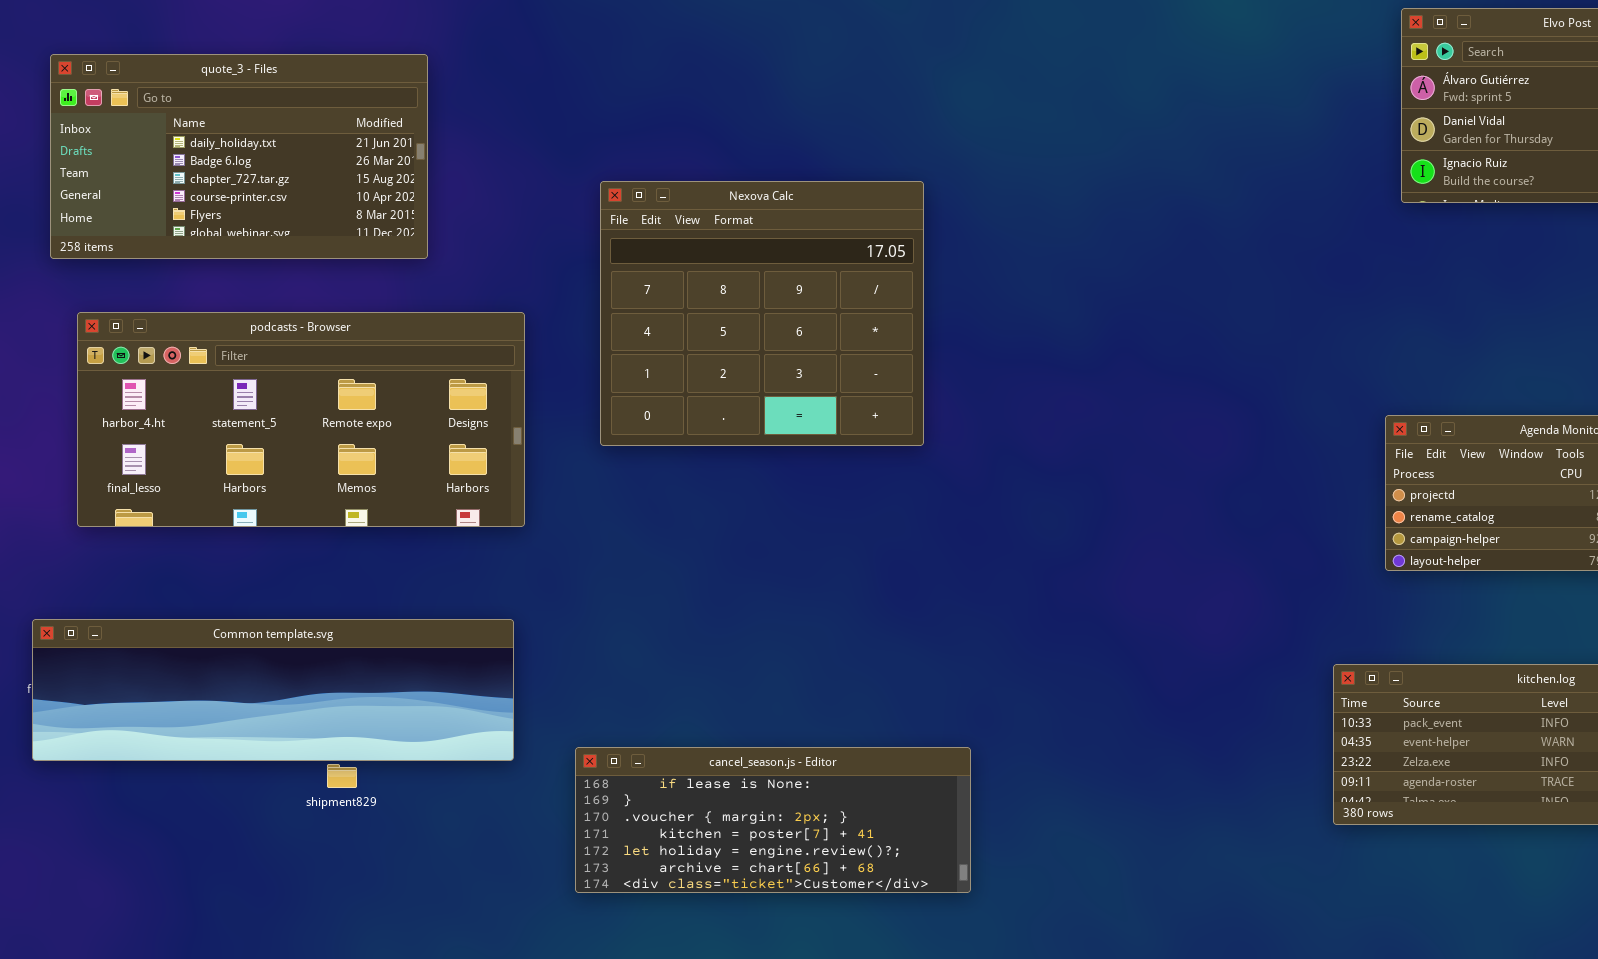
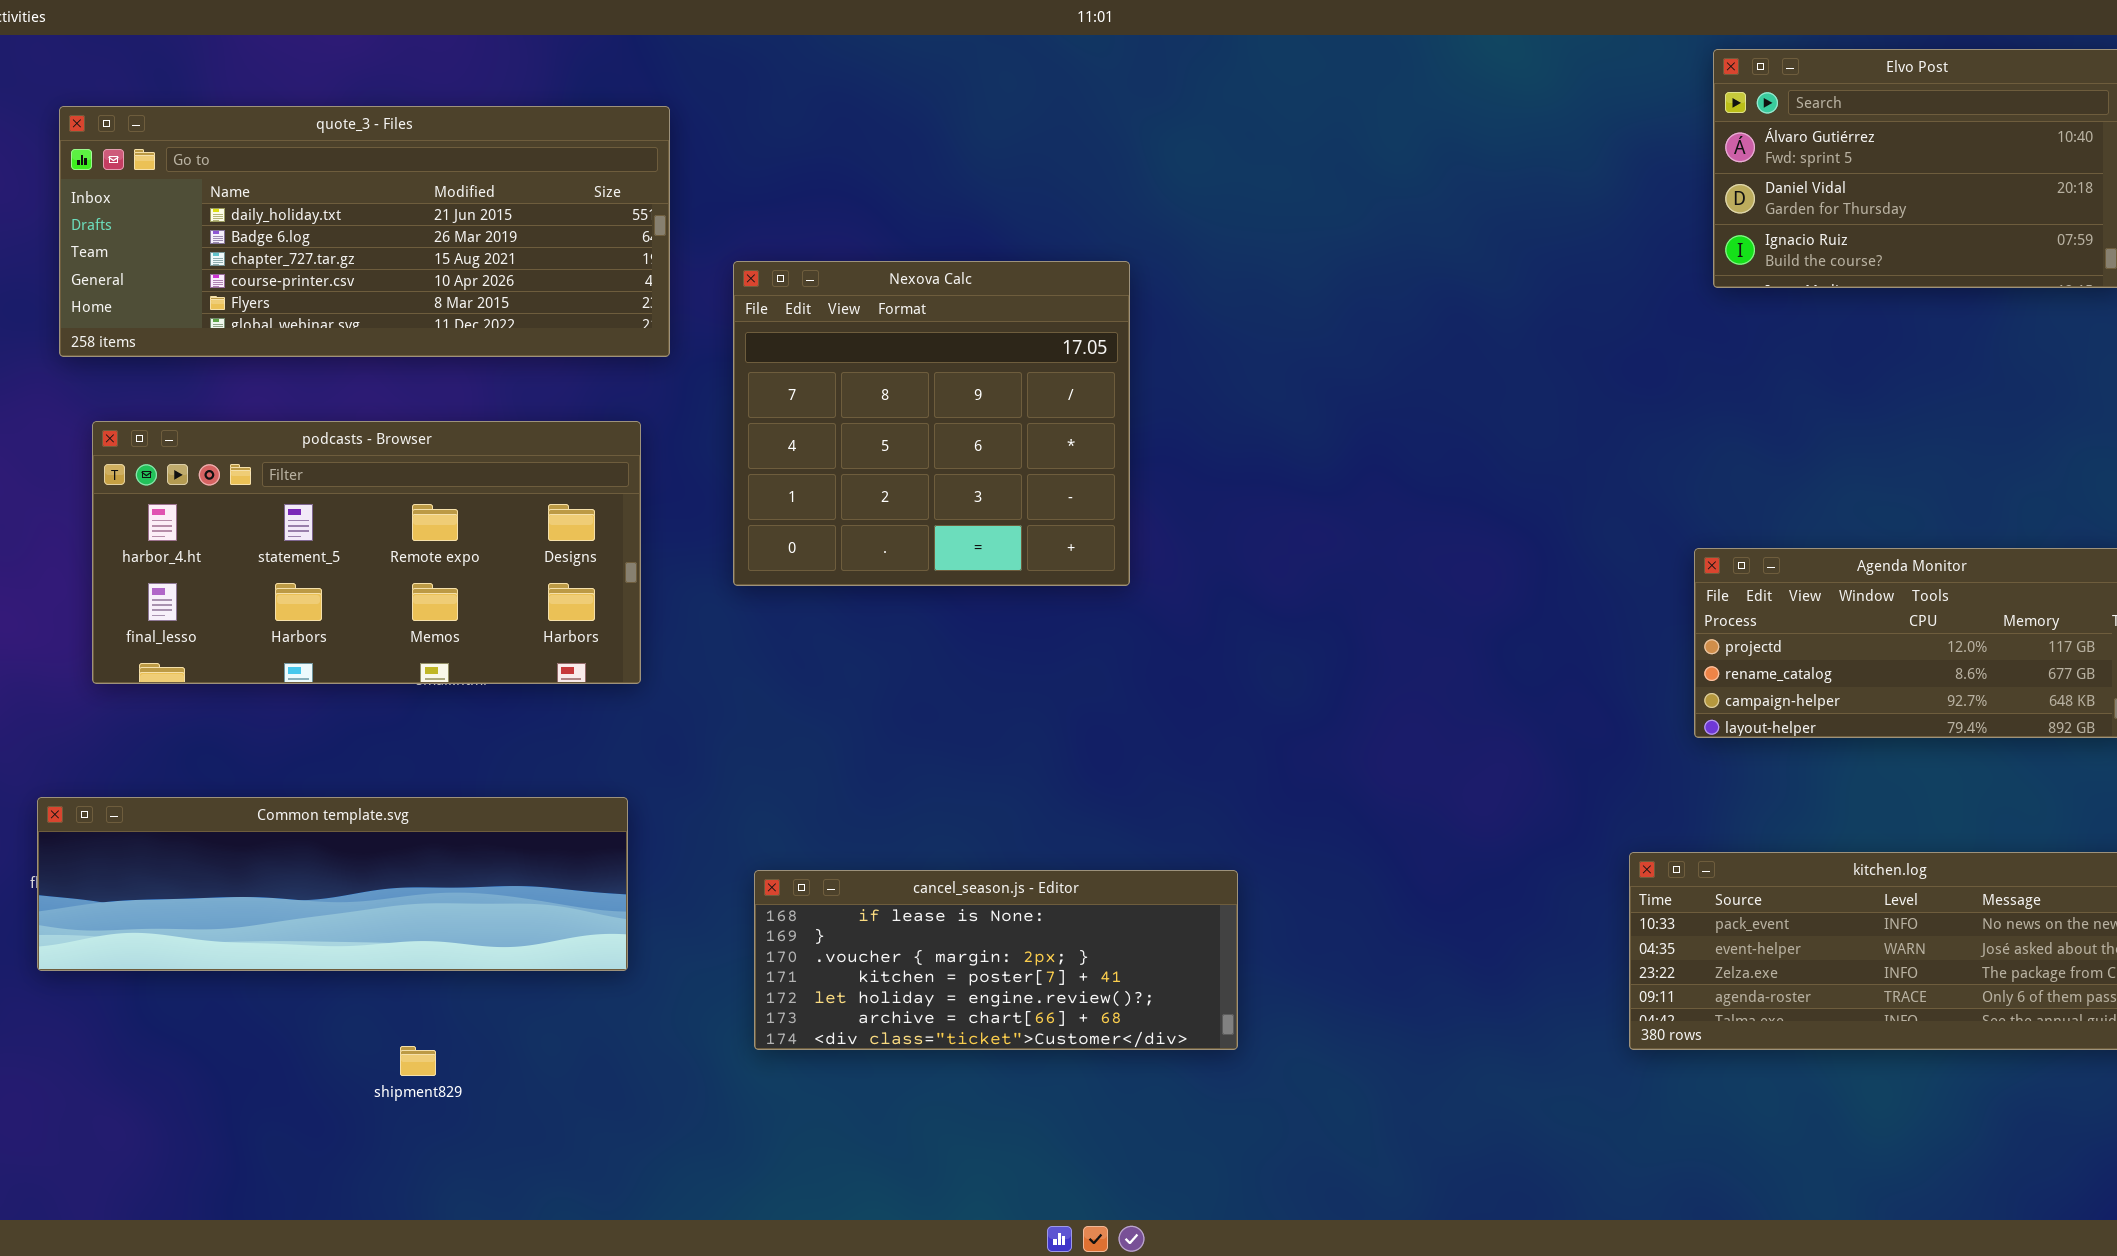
quote_3 - Files: [50,54,428,259] -> [59,106,670,357], resized
cancel_season.js - Editor: [575,747,971,893] -> [754,870,1238,1050], moved
shipment829: [327,764,357,788] -> [400,1046,436,1076], moved

